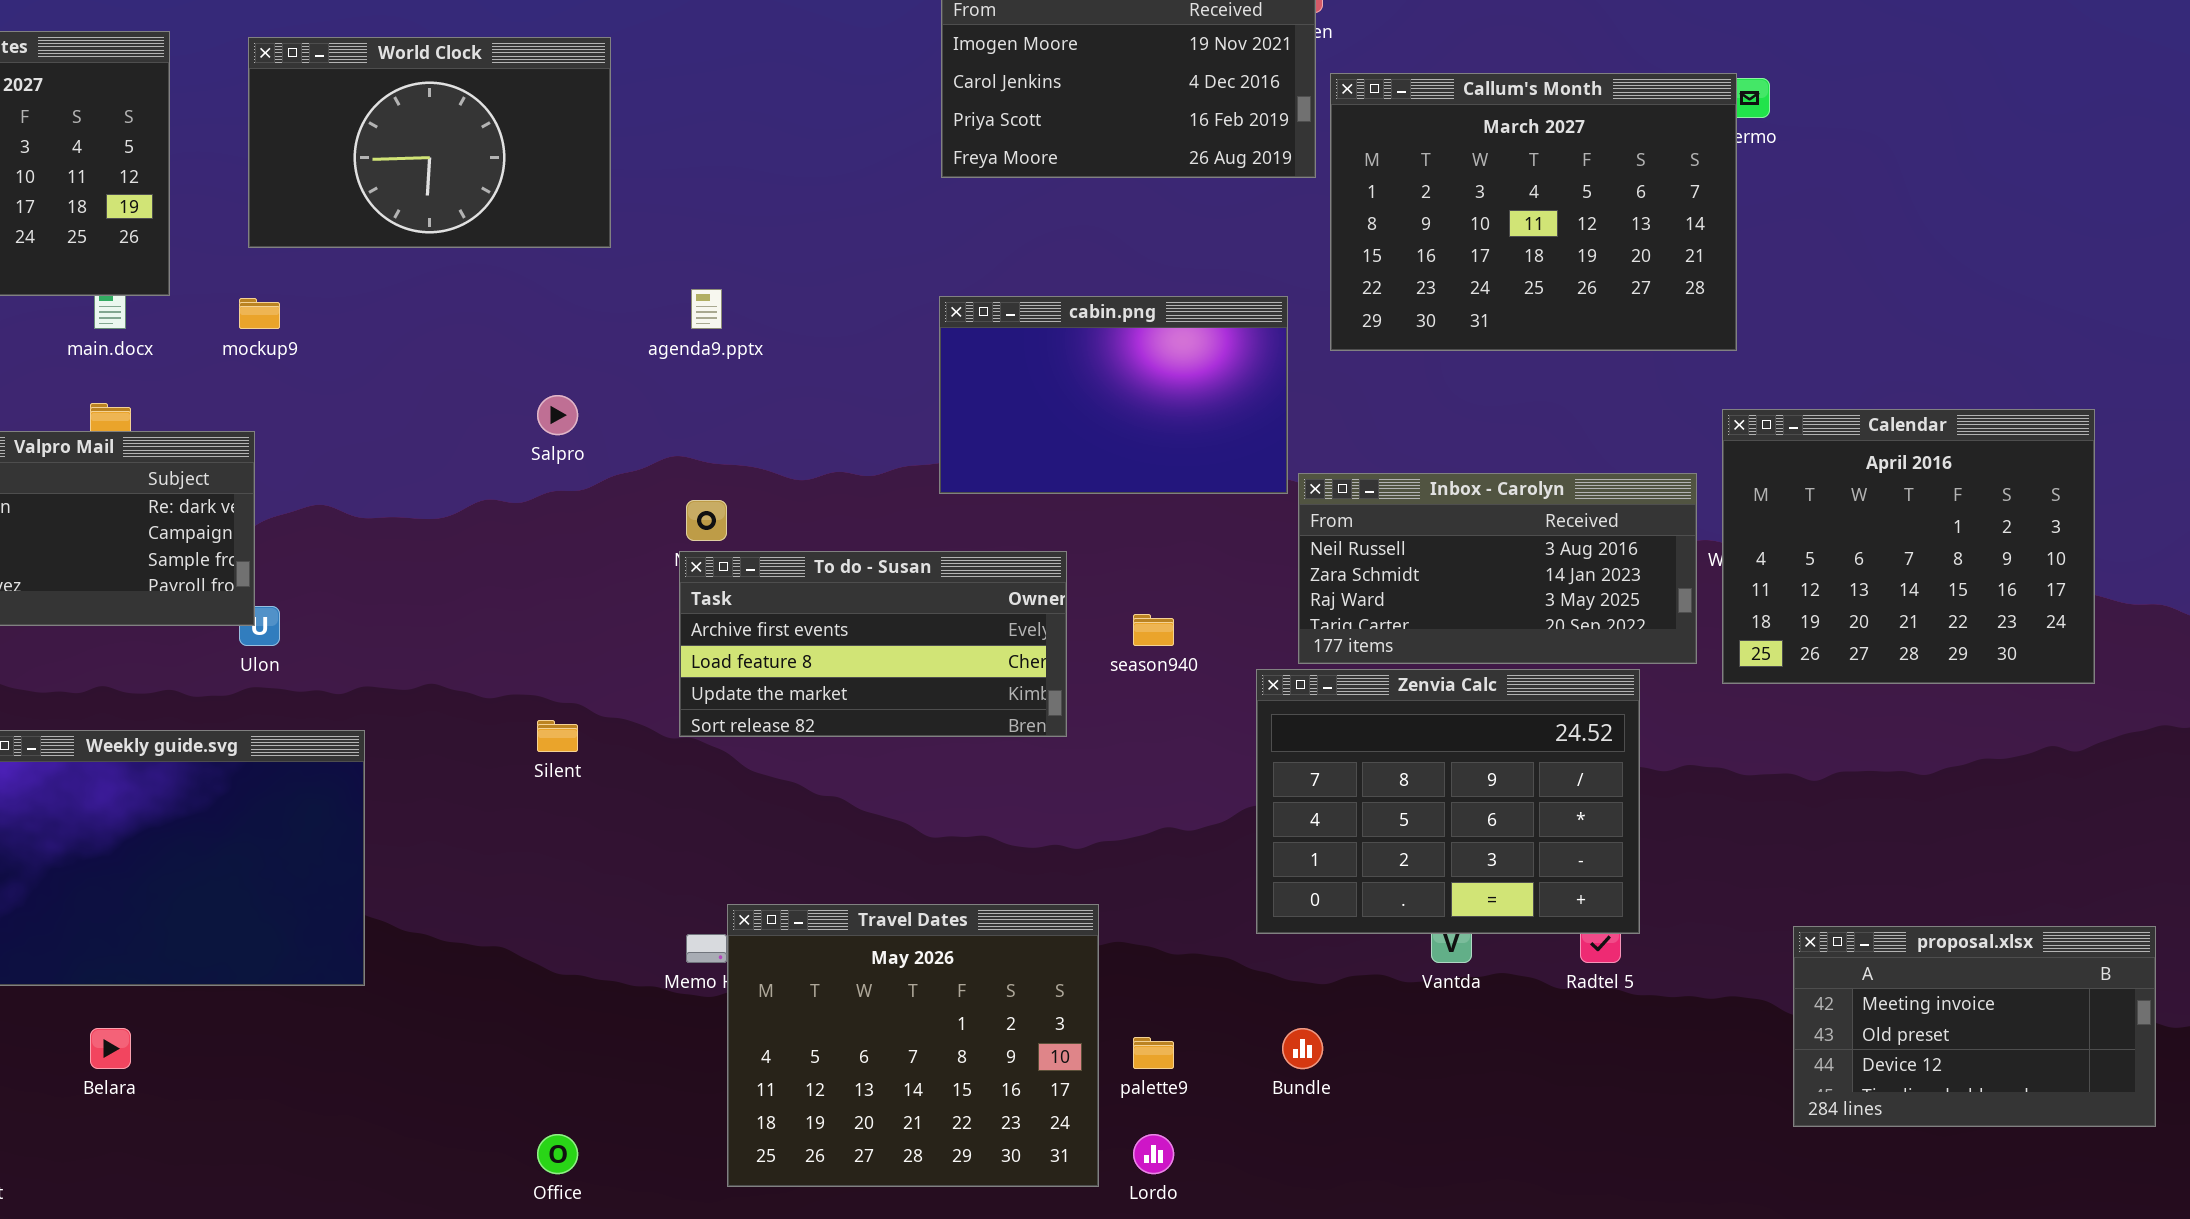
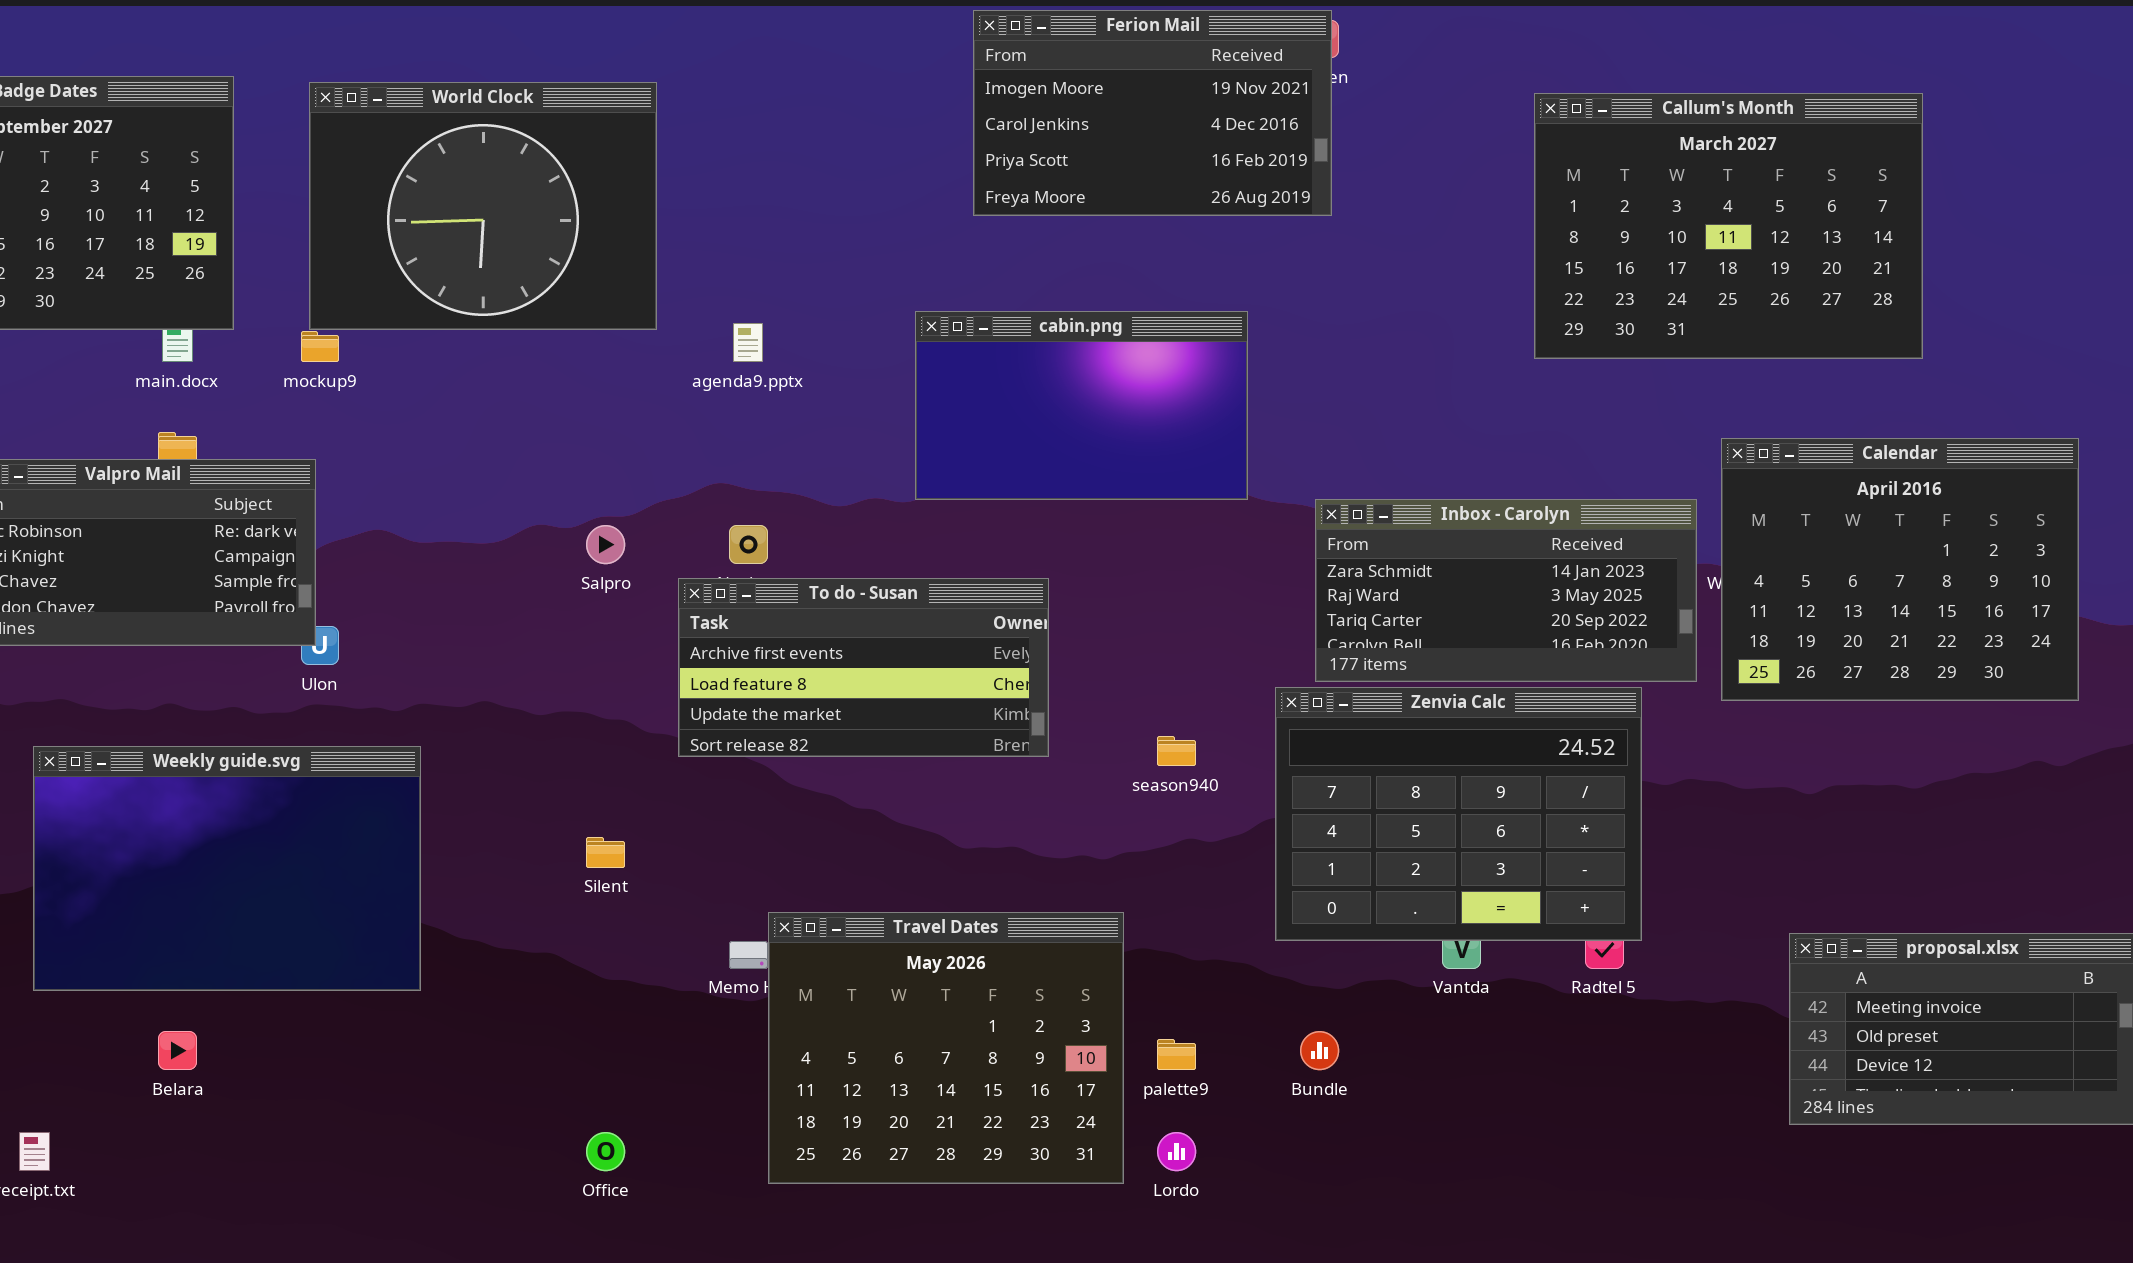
World Clock: [248,37,611,248] -> [309,82,657,330], resized
Callum's Month: [1330,73,1737,351] -> [1534,93,1923,359], moved
cabin.png: [939,296,1288,494] -> [915,311,1248,500], moved
Salpro: [537,395,578,435] -> [586,525,625,564], moved
Inbox - Carolyn: [1298,473,1697,664] -> [1315,499,1697,682], scrolled down 1 row
To do - Susan: [679,551,1067,737] -> [678,578,1049,757], moved
season940: [1133,614,1174,646] -> [1157,736,1196,766], moved
Silent: [537,720,578,752] -> [586,837,625,868], moved

